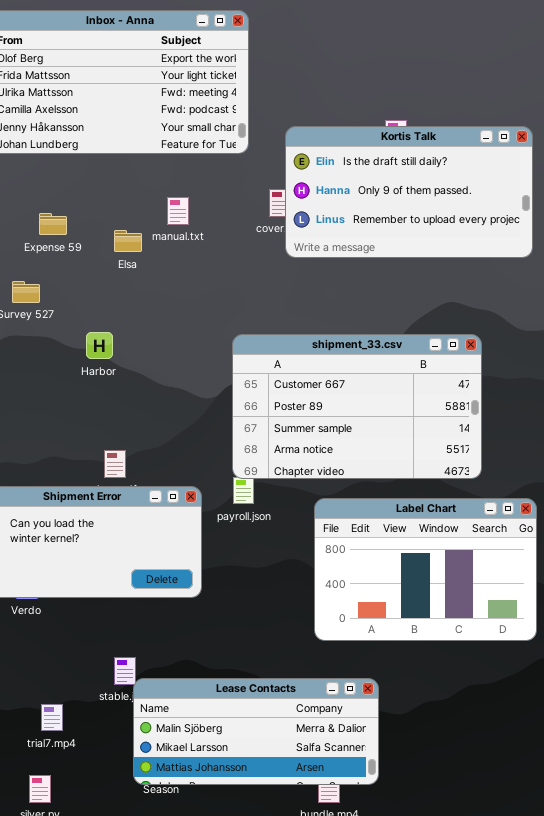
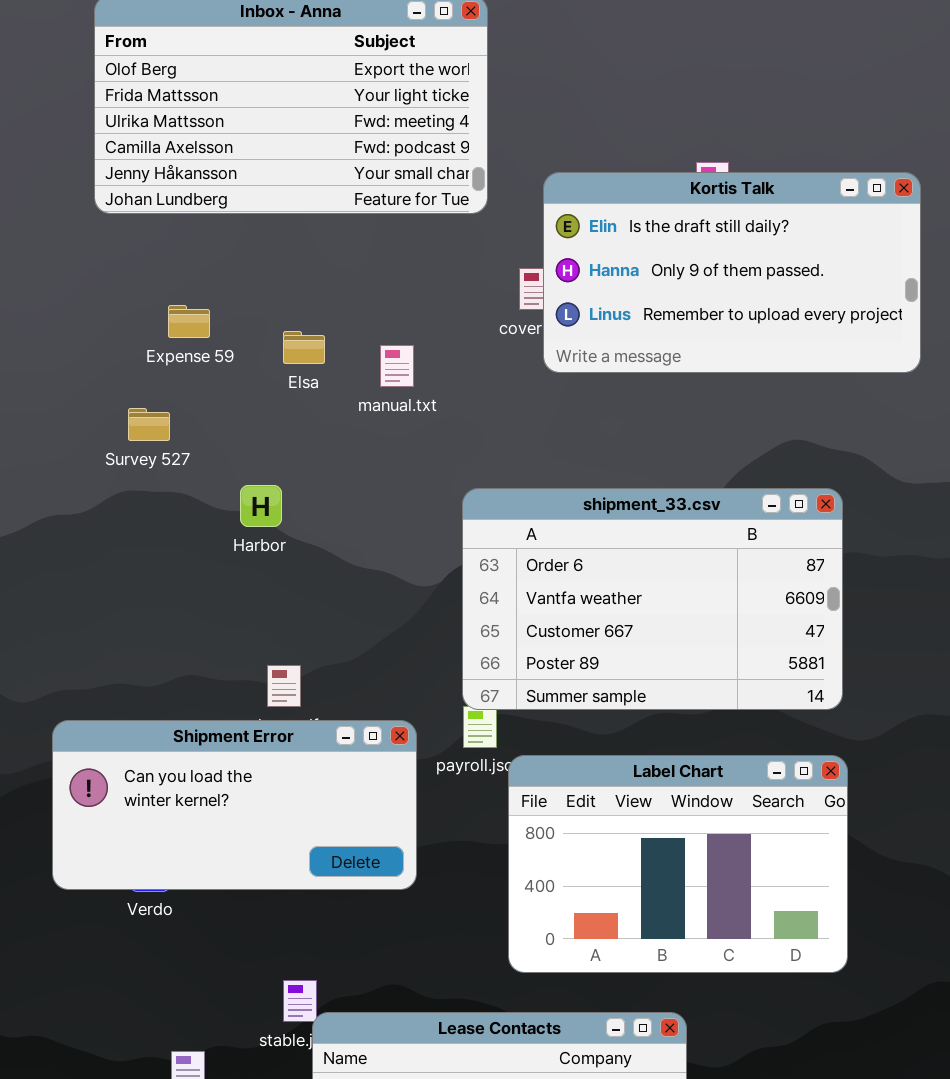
manual.txt: [167,197,189,225] -> [380,345,414,387], moved
shipment_33.csv: [232,334,482,479] -> [462,488,843,710], scrolled up 2 rows
Label Chart: [314,498,537,641] -> [508,755,848,973], moved

